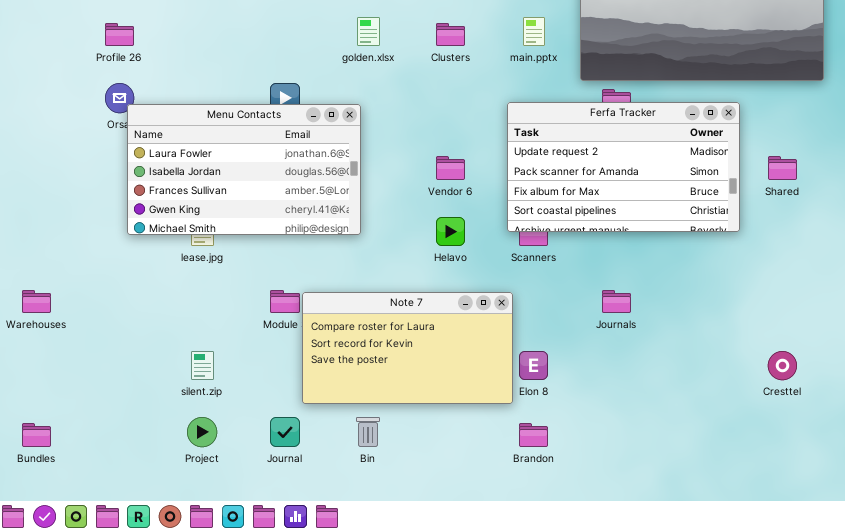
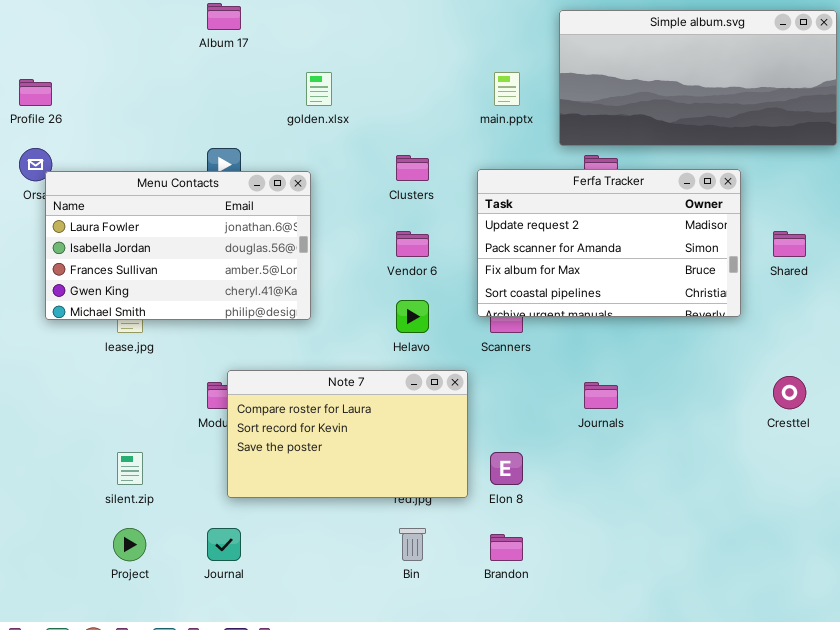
Clusters: [436,23,465,46] -> [396,155,429,181], moved
Note 7: [302,292,513,404] -> [227,370,468,498], moved
Cresttel: [768,351,797,380] -> [773,376,806,409], moved
Bin: [356,417,380,447] -> [399,528,426,561], moved

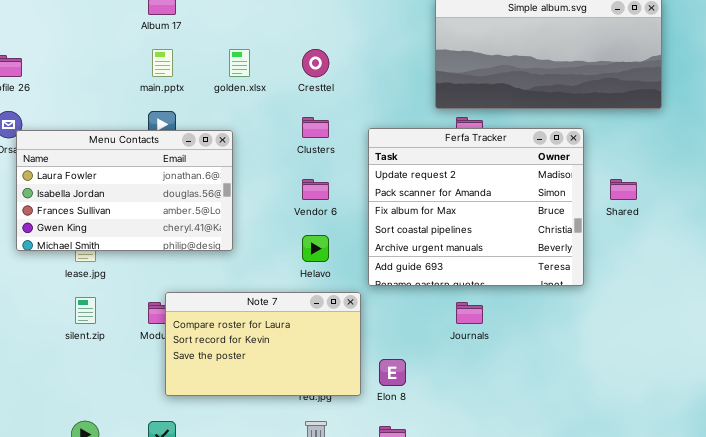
main.pptx: [494,72,520,106] -> [152,49,173,77], moved
Ferfa Tracker: [477,169,741,317] -> [368,128,584,286], resized
Cresttel: [773,376,806,409] -> [302,49,329,77], moved
silent.zip: [117,452,143,485] -> [75,297,96,324], moved

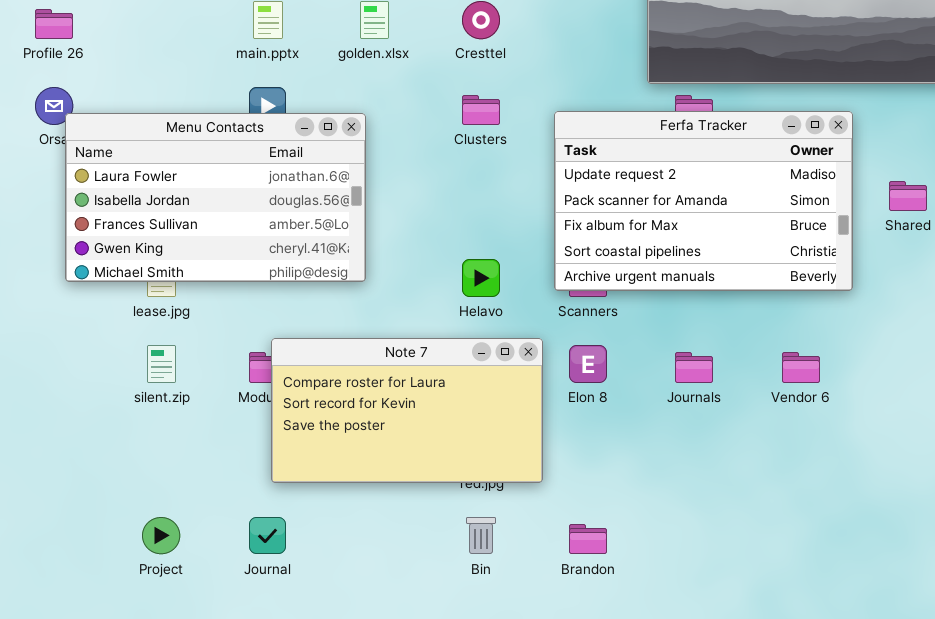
Ferfa Tracker: [368,128,584,286] -> [554,111,853,291], resized
Vendor 6: [302,179,329,200] -> [782,352,820,383], moved
Elon 8: [379,359,406,386] -> [569,345,607,383], moved

